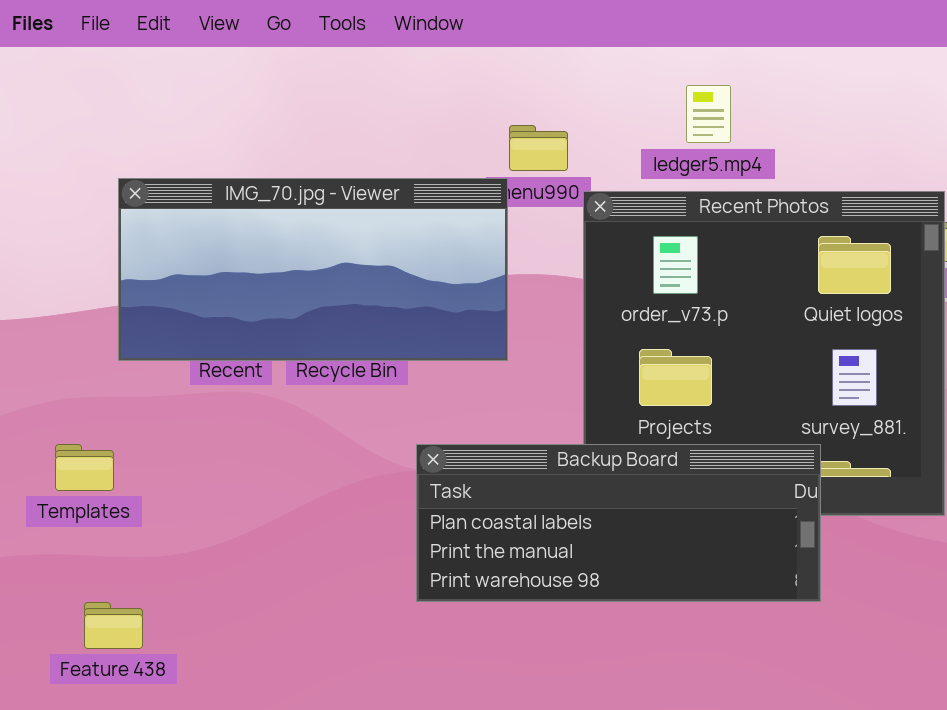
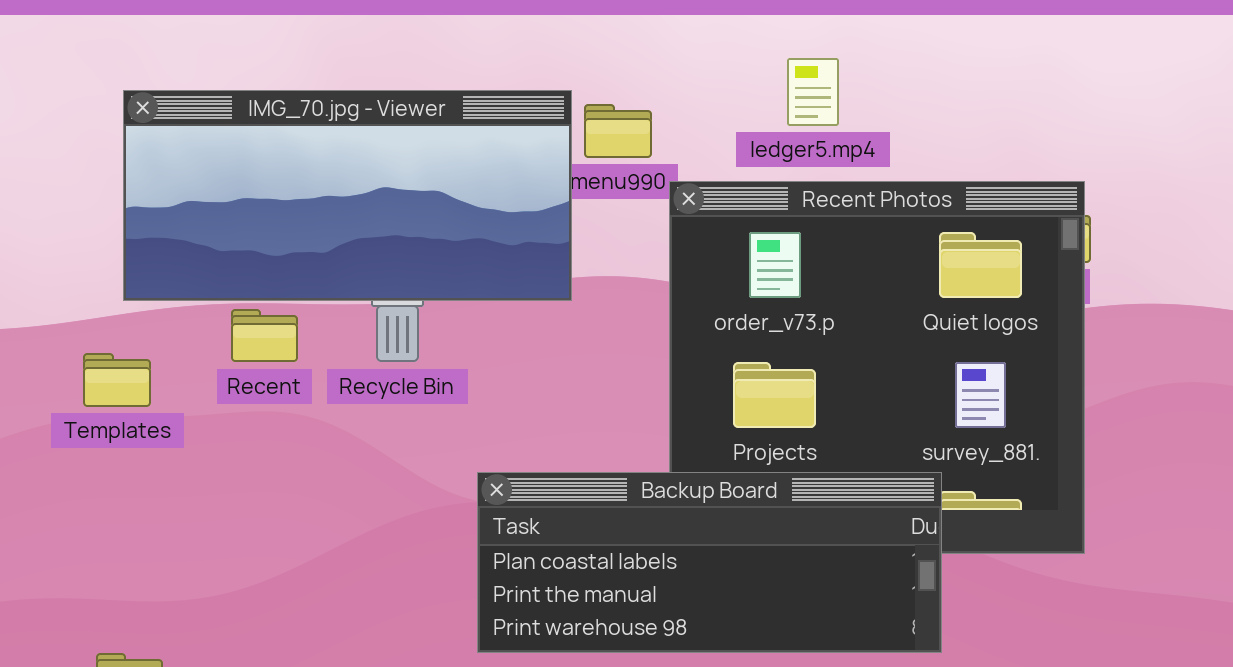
IMG_70.jpg - Viewer: [118,178,508,361] -> [123,90,572,301], moved
Templates: [55,444,114,491] -> [83,353,151,407], moved

